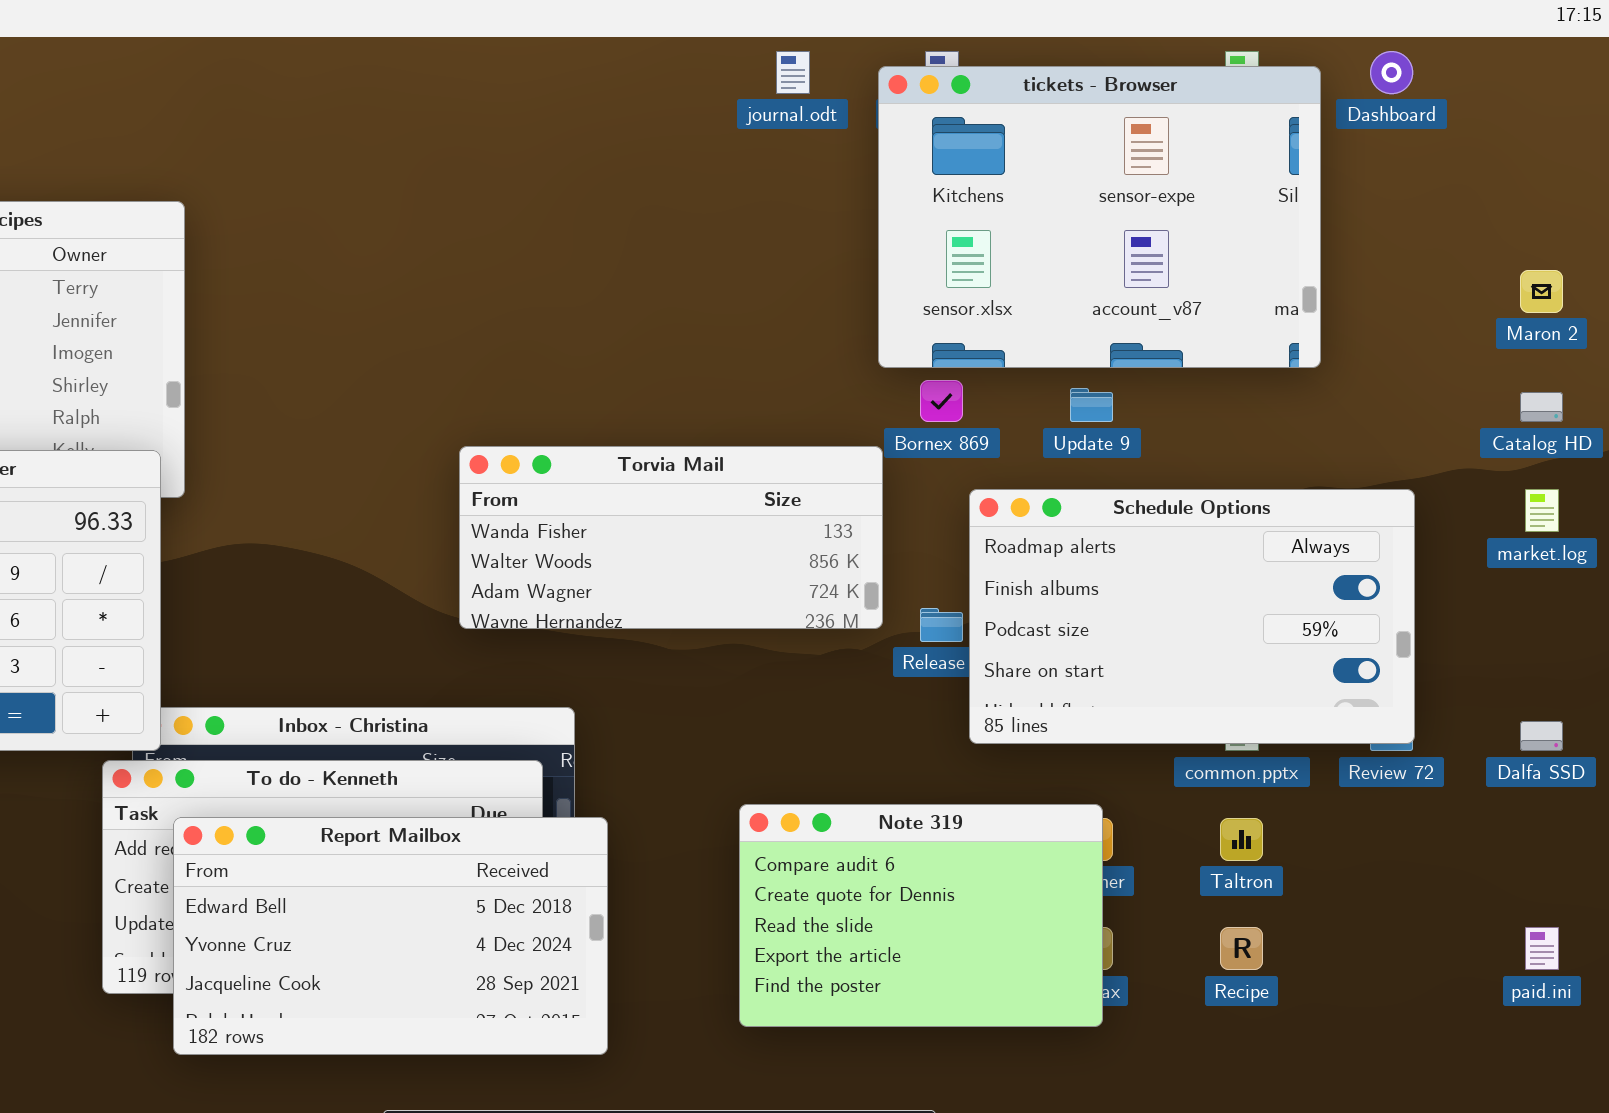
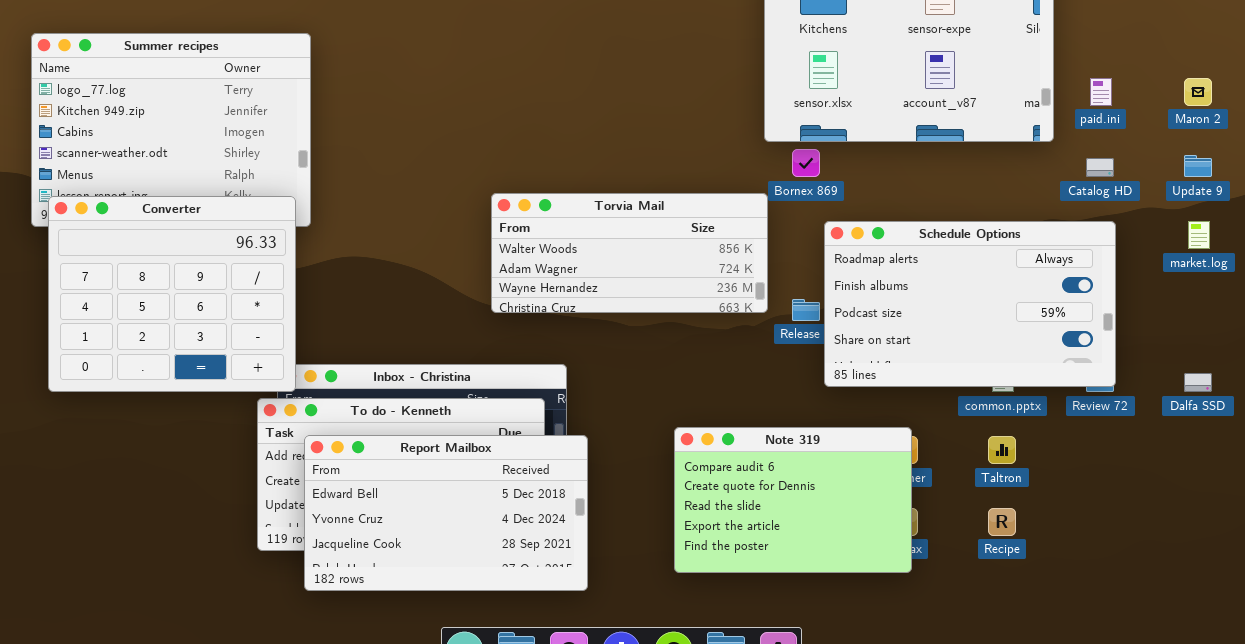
Update 9: [1070,388,1113,422] -> [1184,155,1212,177], moved
Catalog HD: [1520,392,1563,422] -> [1086,158,1114,177], moved
Torvia Mail: [459,446,883,629] -> [491,193,768,313], scrolled down 1 row
paid.ini: [1525,927,1559,970] -> [1090,78,1112,106], moved

